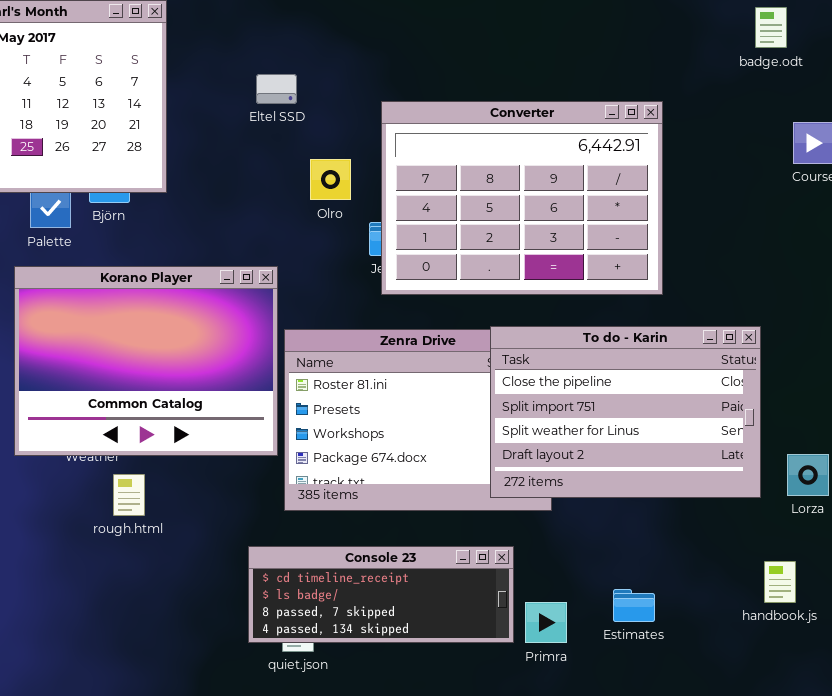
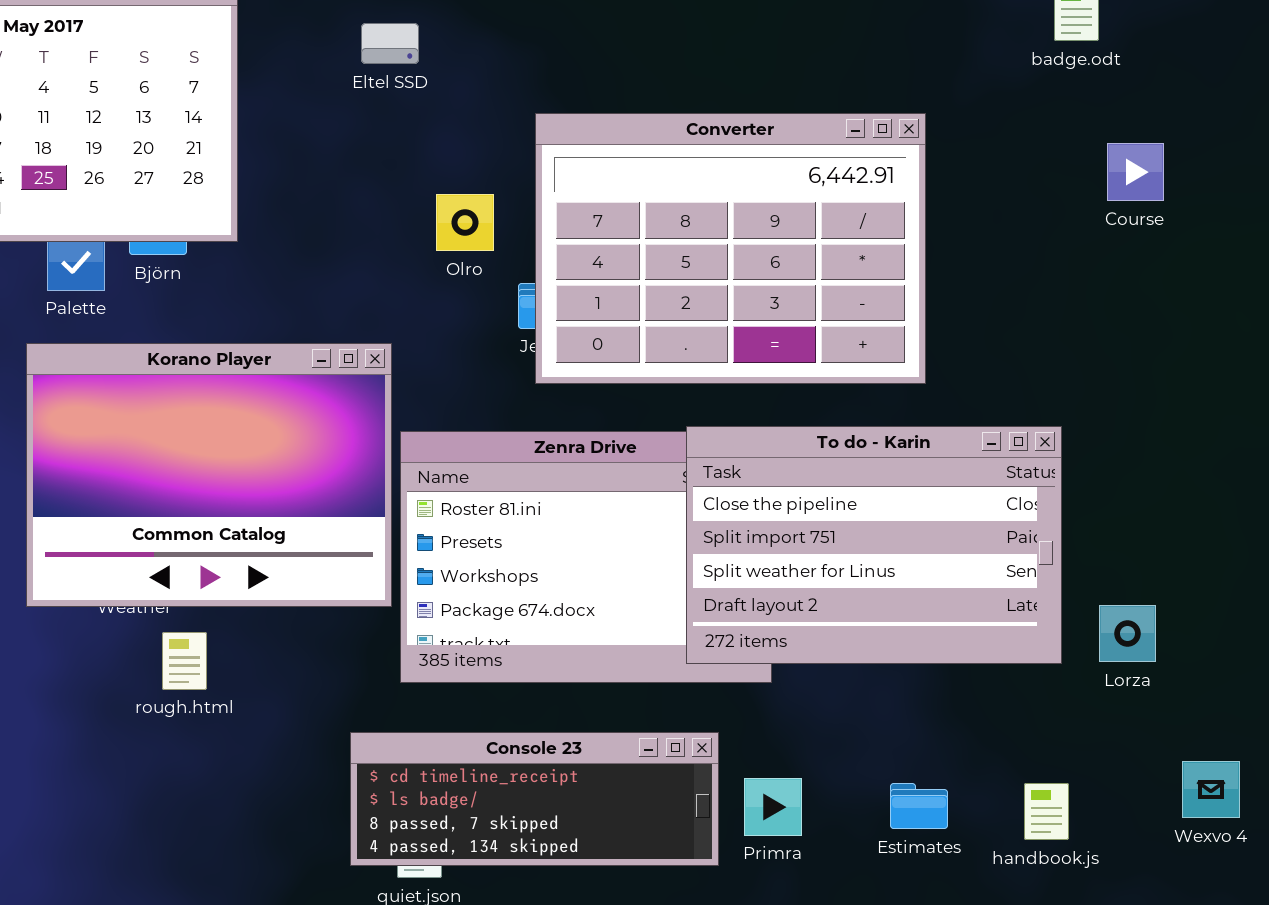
Eltel SSD: [256,74,297,104] -> [361,23,419,64], moved
handbook.js: [764,561,796,603] -> [1024,783,1069,840], moved
Estimates: [613,589,655,622] -> [890,783,948,829], moved
Primra: [525,602,567,643] -> [744,778,802,836], moved

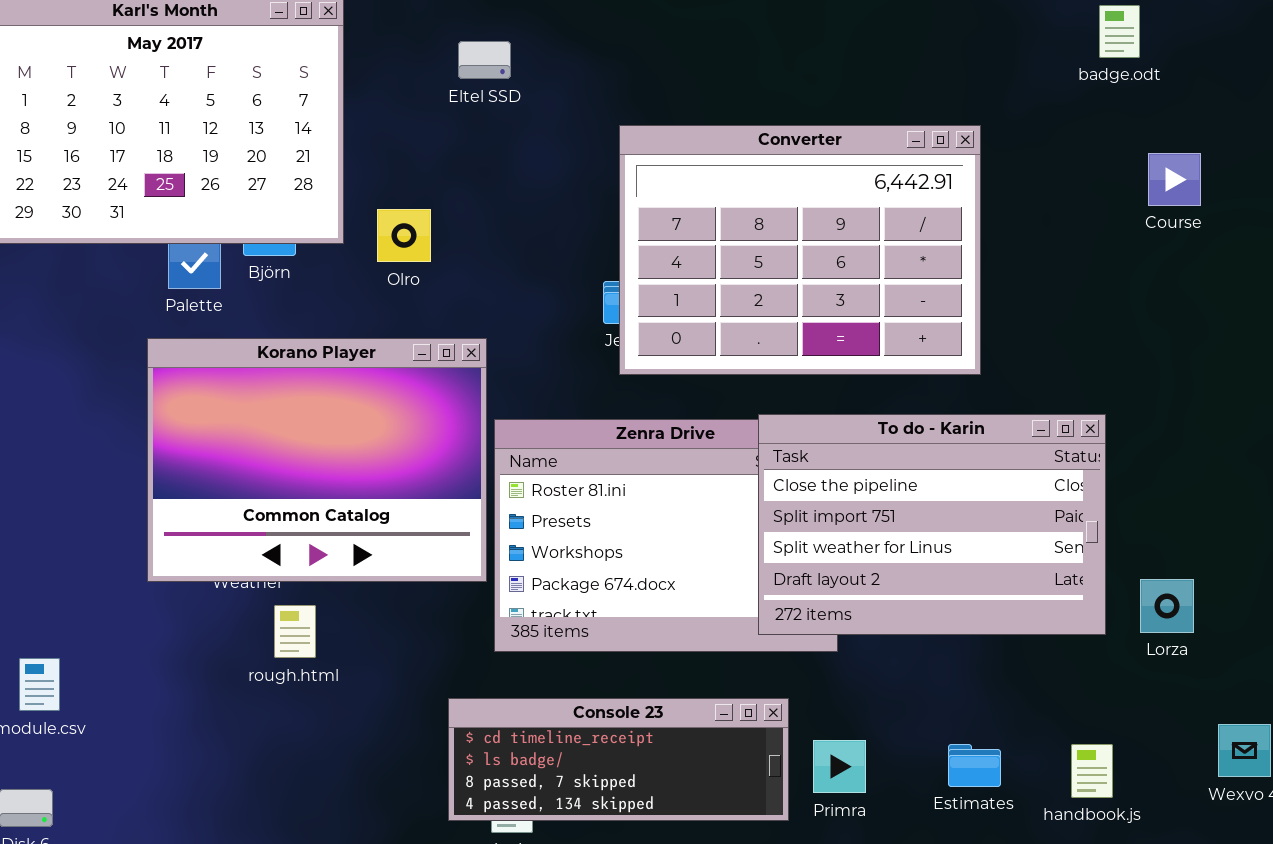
Olro: [436,194,494,251] -> [377,209,431,262], moved

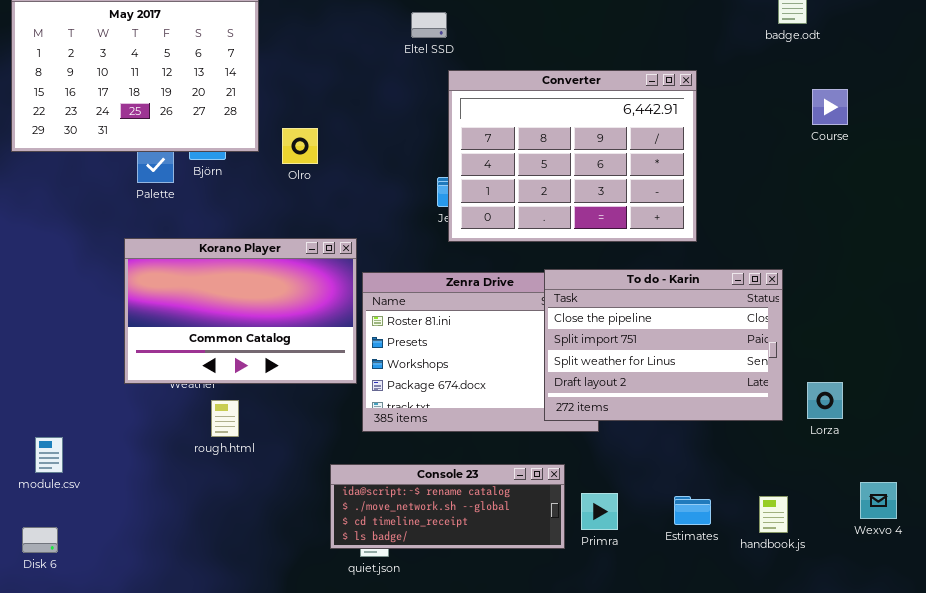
Eltel SSD: [458,41,511,79] -> [411,12,447,38], moved
Korano Player: [147,338,487,582] -> [124,238,357,384], resized
Console 23: [448,698,789,821] -> [330,464,565,549], scrolled up 2 rows

